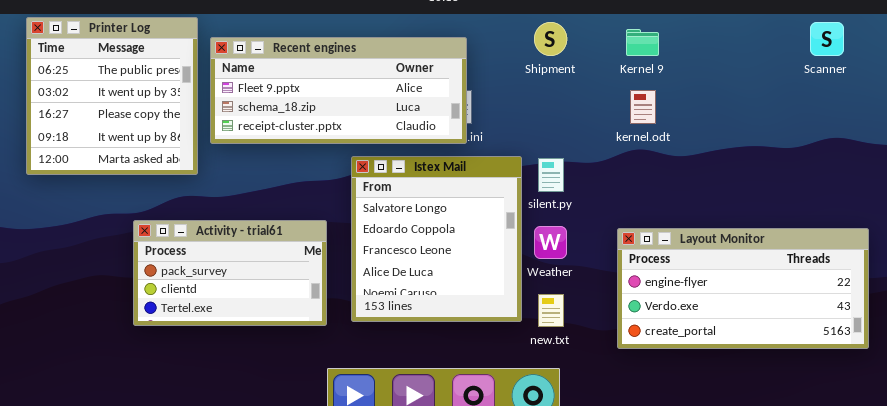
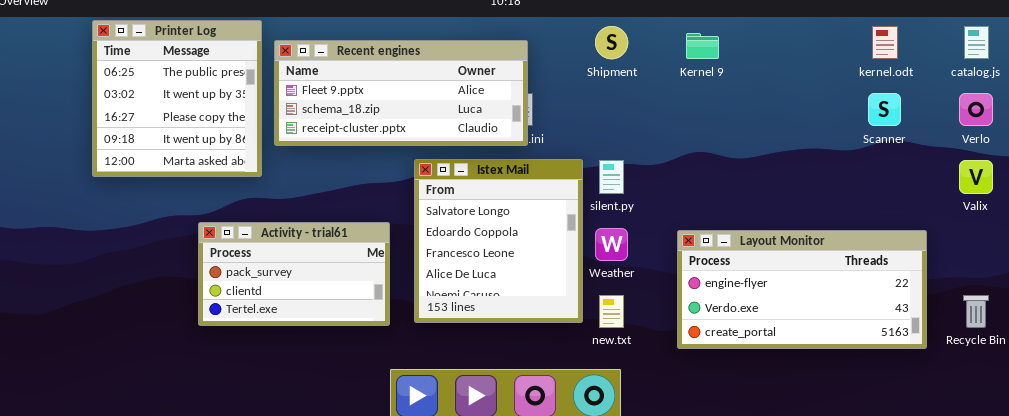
Scanner: [810,22,844,56] -> [868,93,901,126], moved
kernel.odt: [630,90,656,124] -> [872,26,898,59], moved

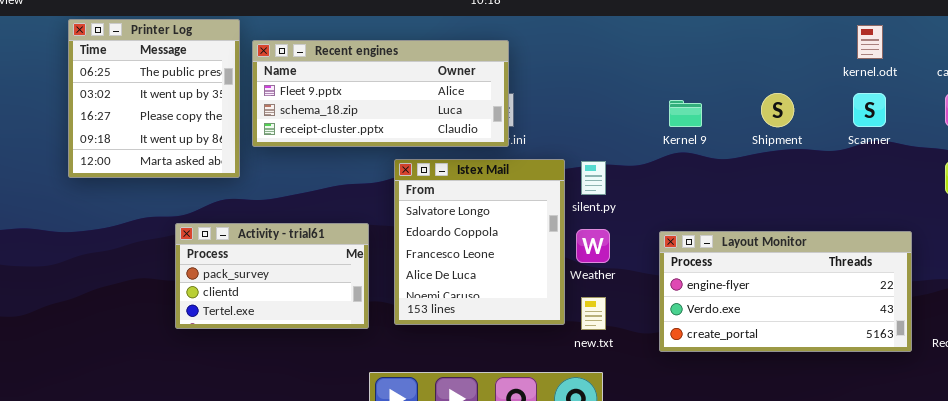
Shipment: [595,26,628,59] -> [761,93,794,127], moved
Kernel 9: [686,33,719,59] -> [669,100,702,127], moved

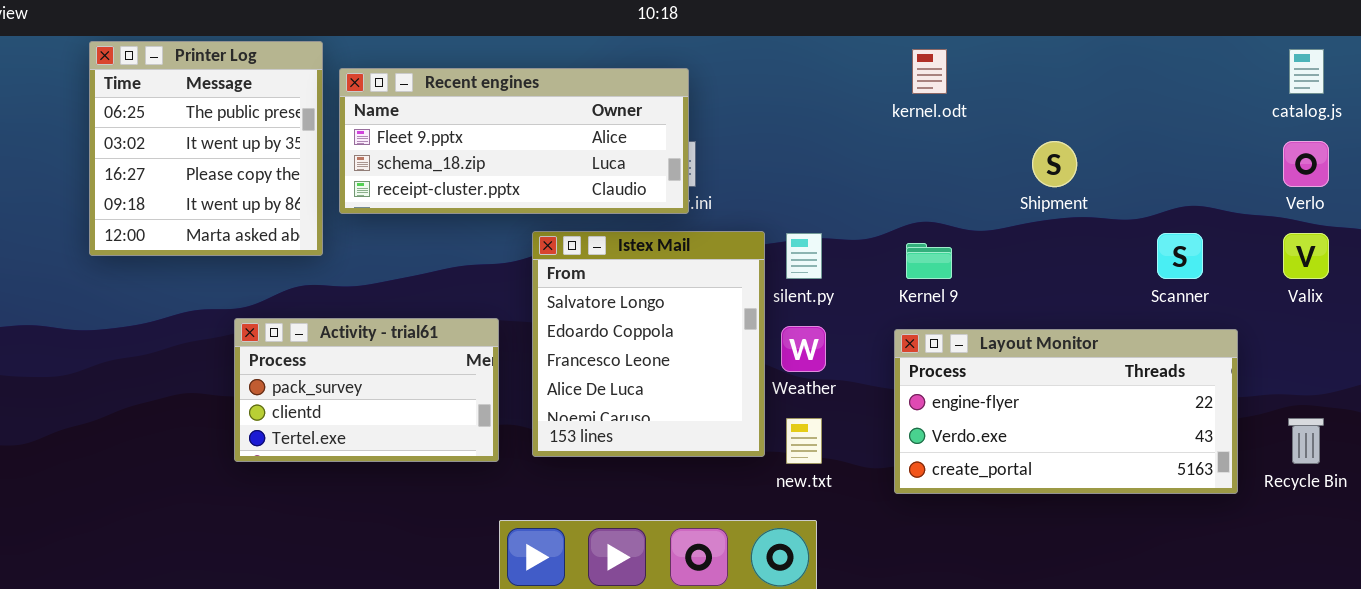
kernel.odt: [857,25,883,59] -> [912,49,947,94], moved
Scanner: [853,93,886,127] -> [1157,233,1203,279], moved
Kernel 9: [669,100,702,127] -> [906,243,952,279], moved

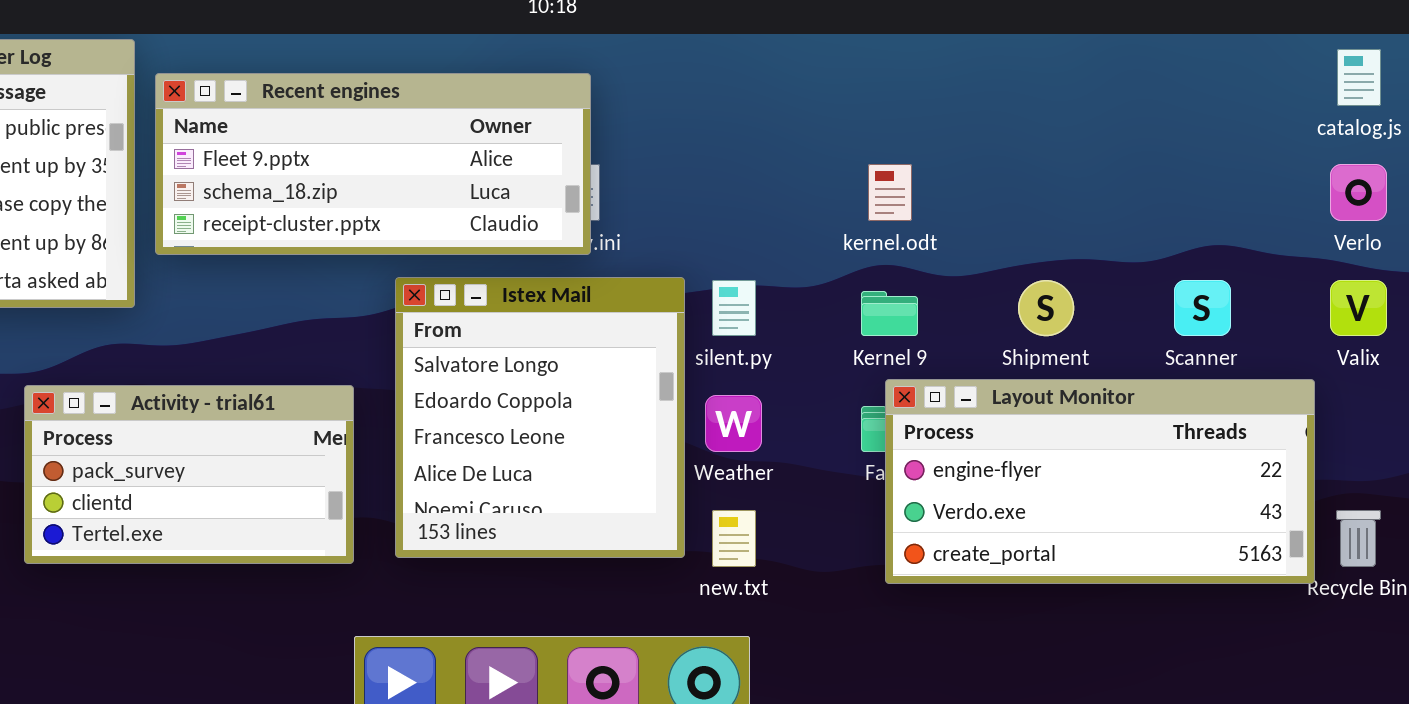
kernel.odt: [912,49,947,94] -> [868,164,912,221], moved
Shipment: [1032,141,1077,187] -> [1018,280,1074,336], moved
Layout Monitor: [894,329,1238,494] -> [885,379,1315,584], moved

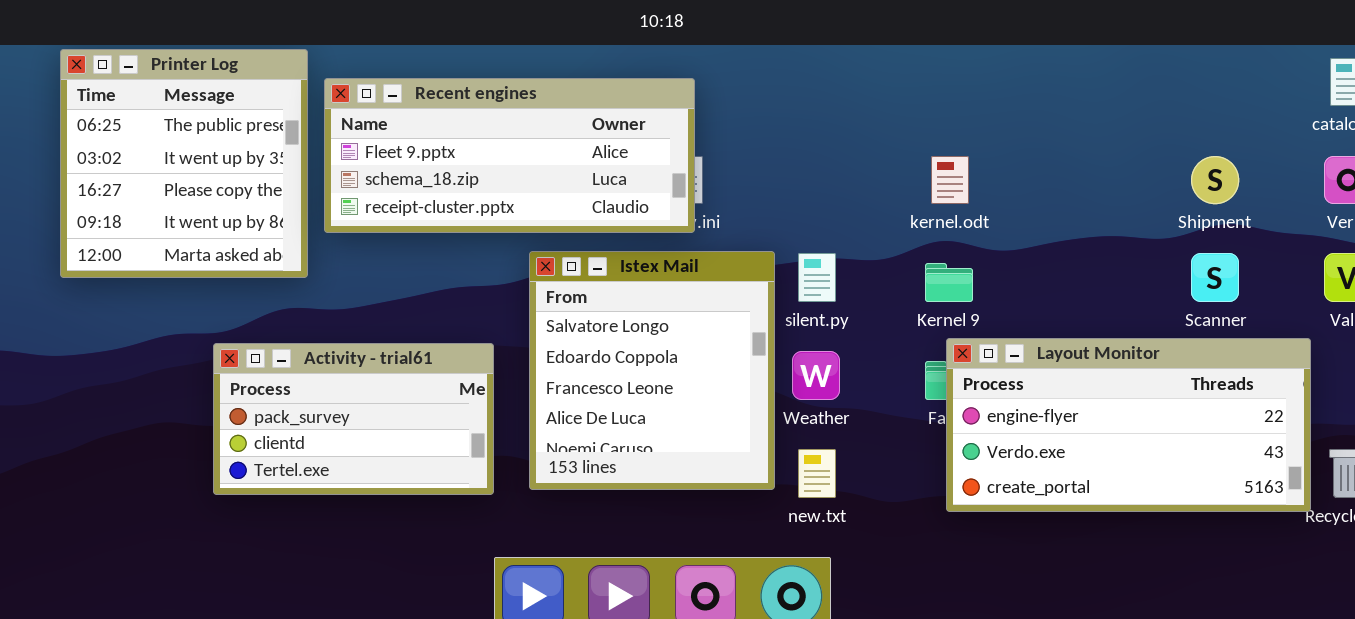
Shipment: [1018,280,1074,336] -> [1191,156,1239,204], moved

